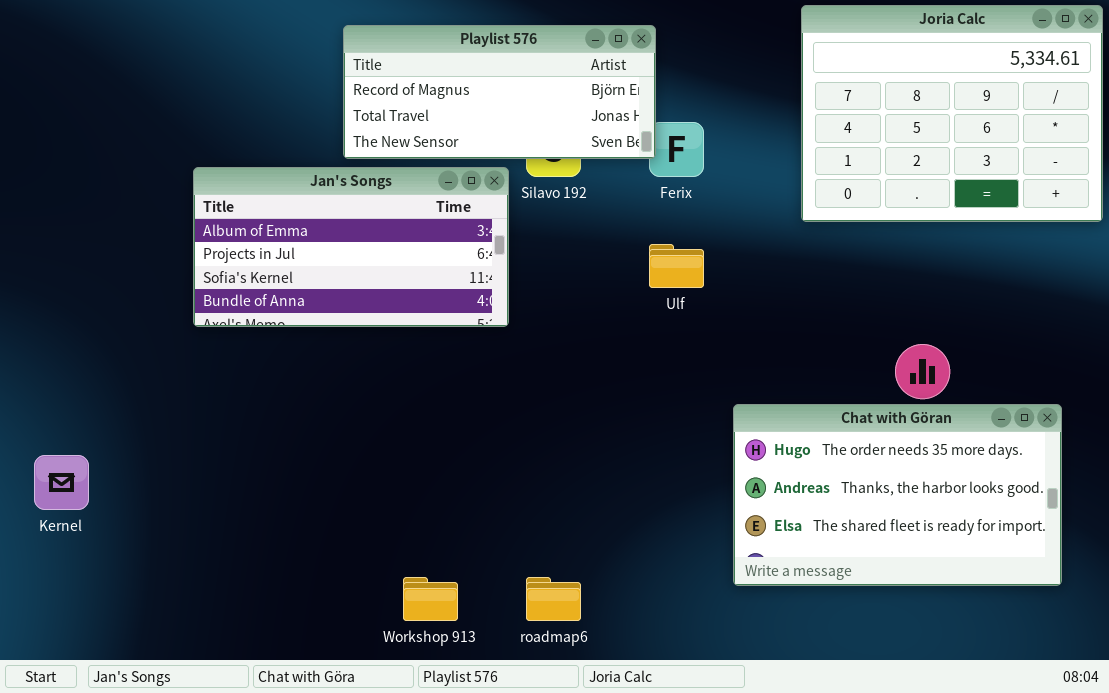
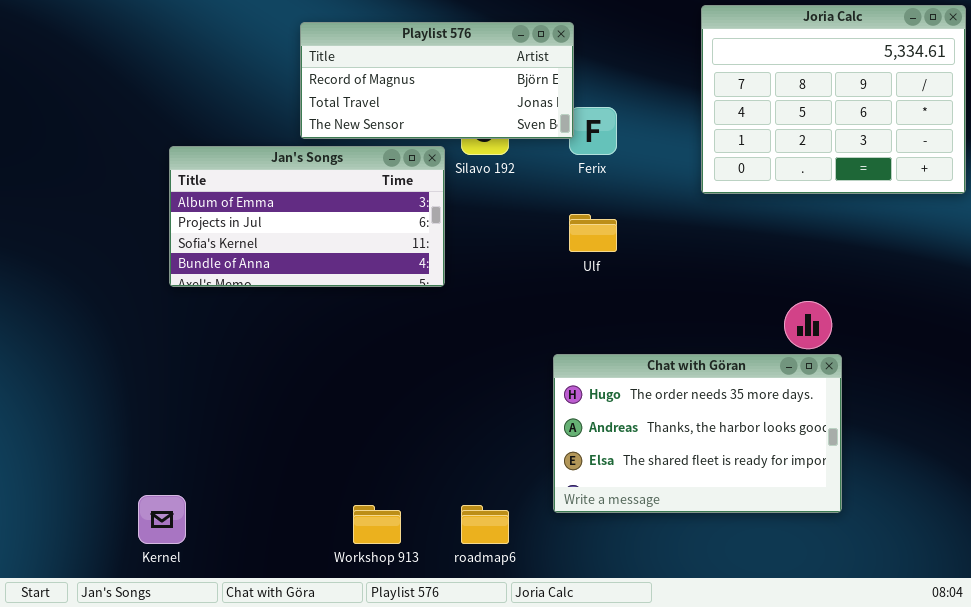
Chat with Göran: [733,404,1062,586] -> [553,354,842,513], moved
Kernel: [34,455,89,510] -> [138,495,186,544], moved

